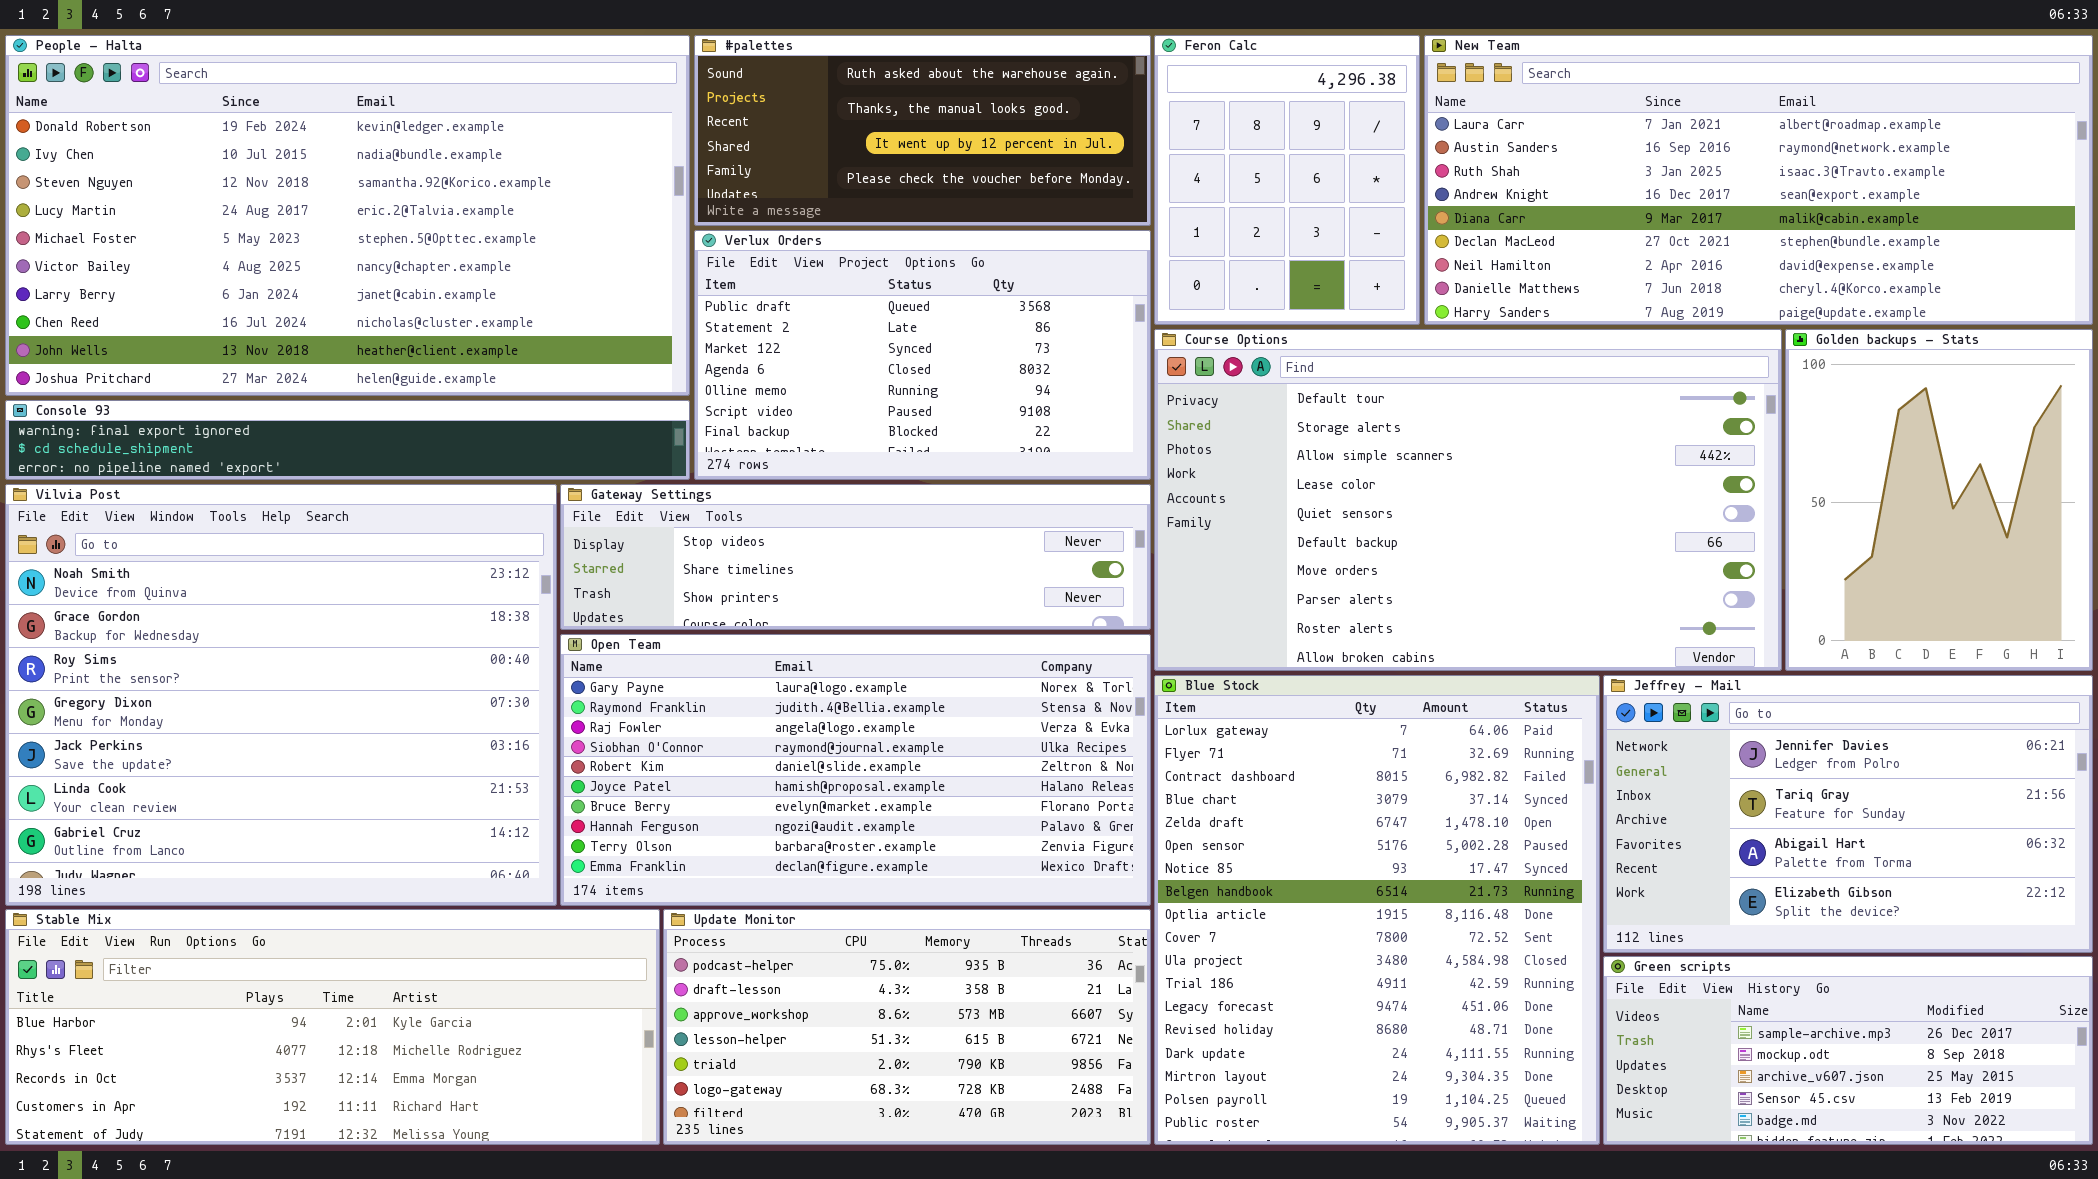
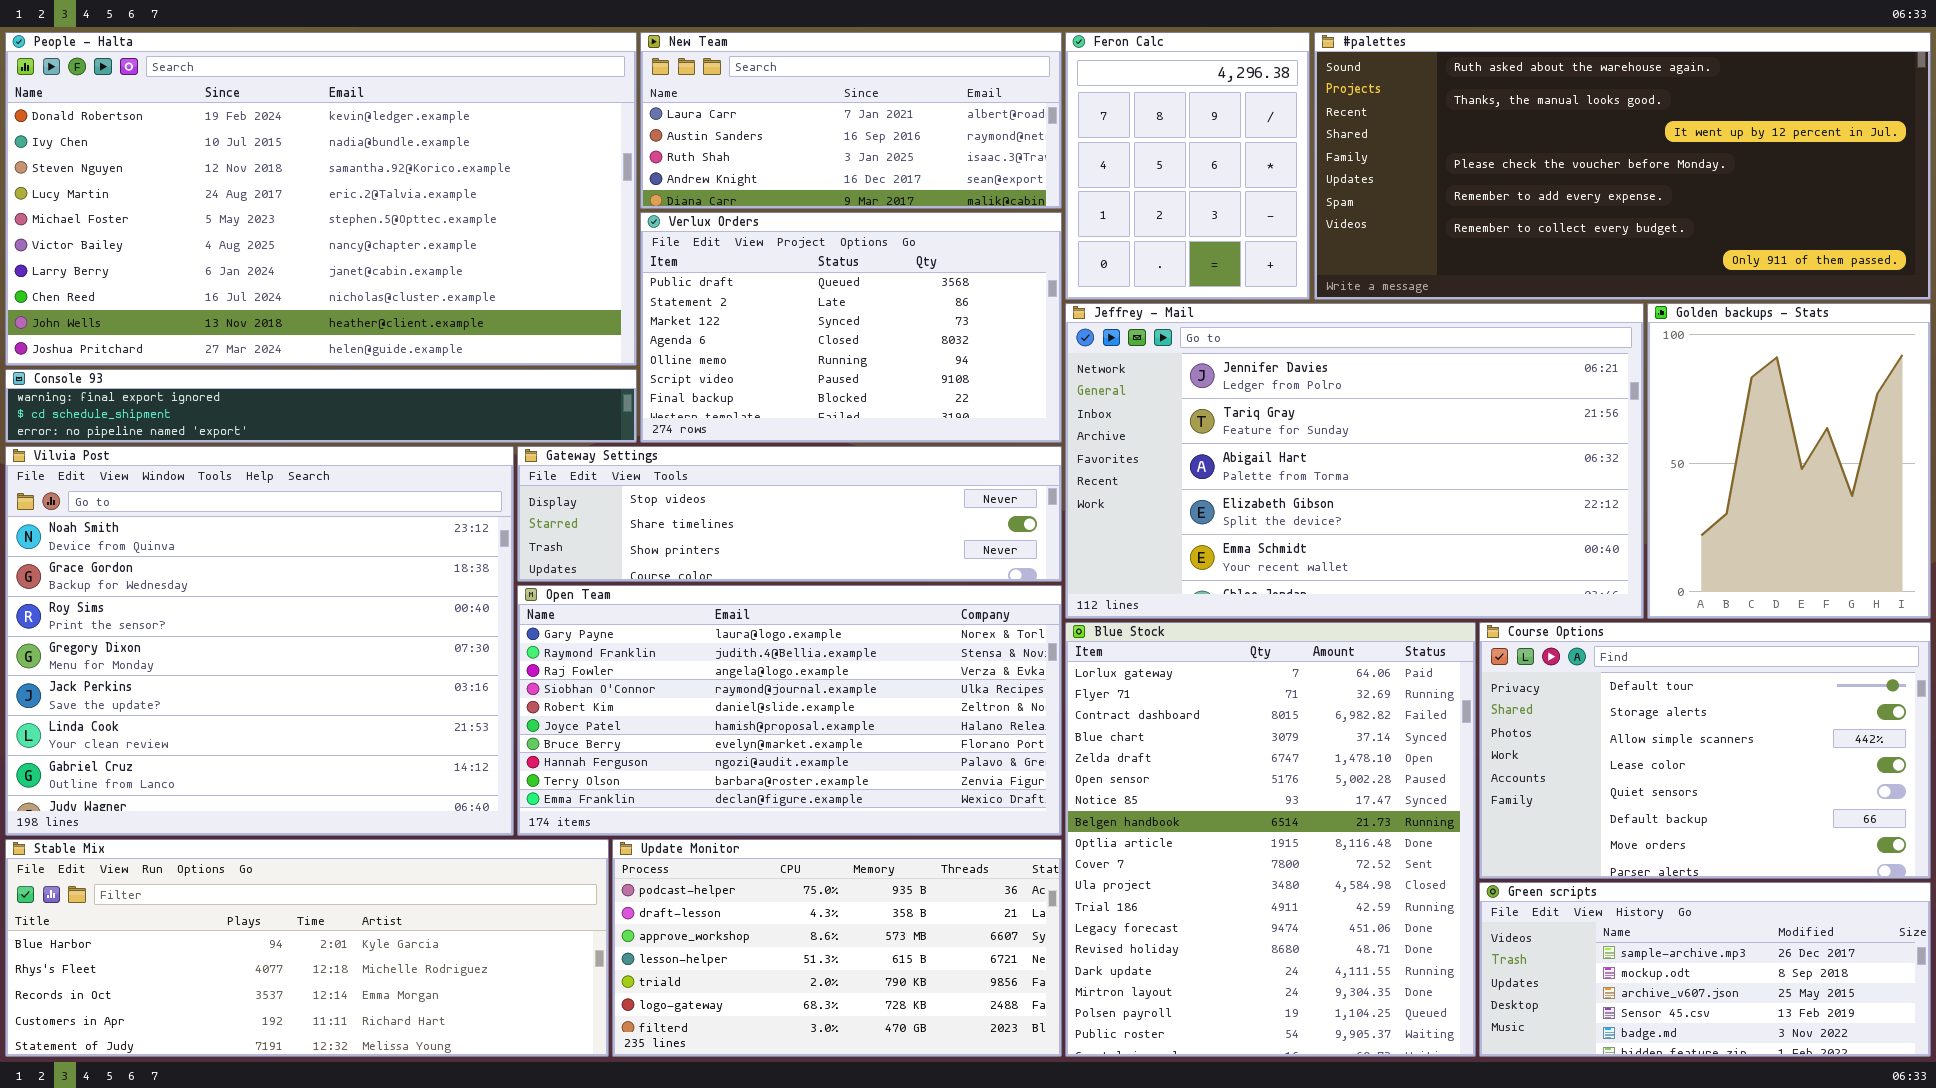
#palettes: [694,35,1151,226] -> [1314,32,1931,300], moved, resized
New Team: [1424,35,2093,325] -> [640,32,1062,209], moved, resized
Course Options: [1154,329,1782,671] -> [1479,622,1931,879], moved, resized
Jeffrey - Mail: [1603,675,2093,953] -> [1065,303,1644,619], moved, resized

